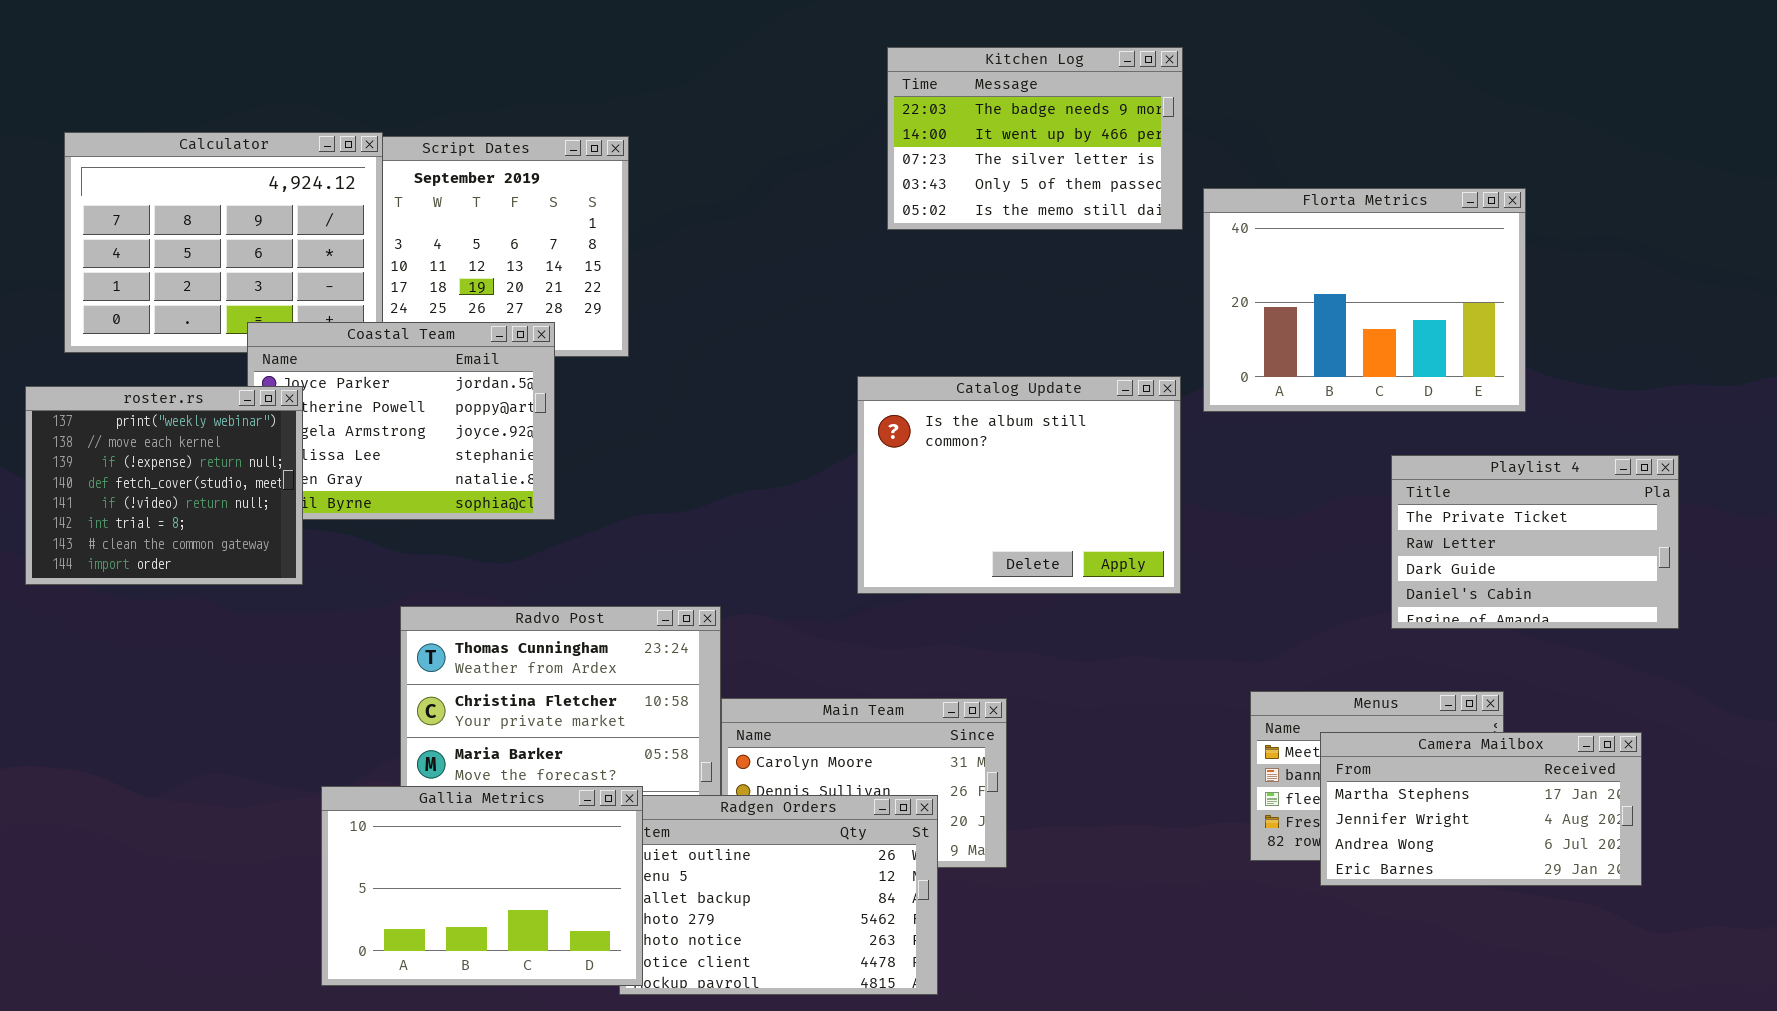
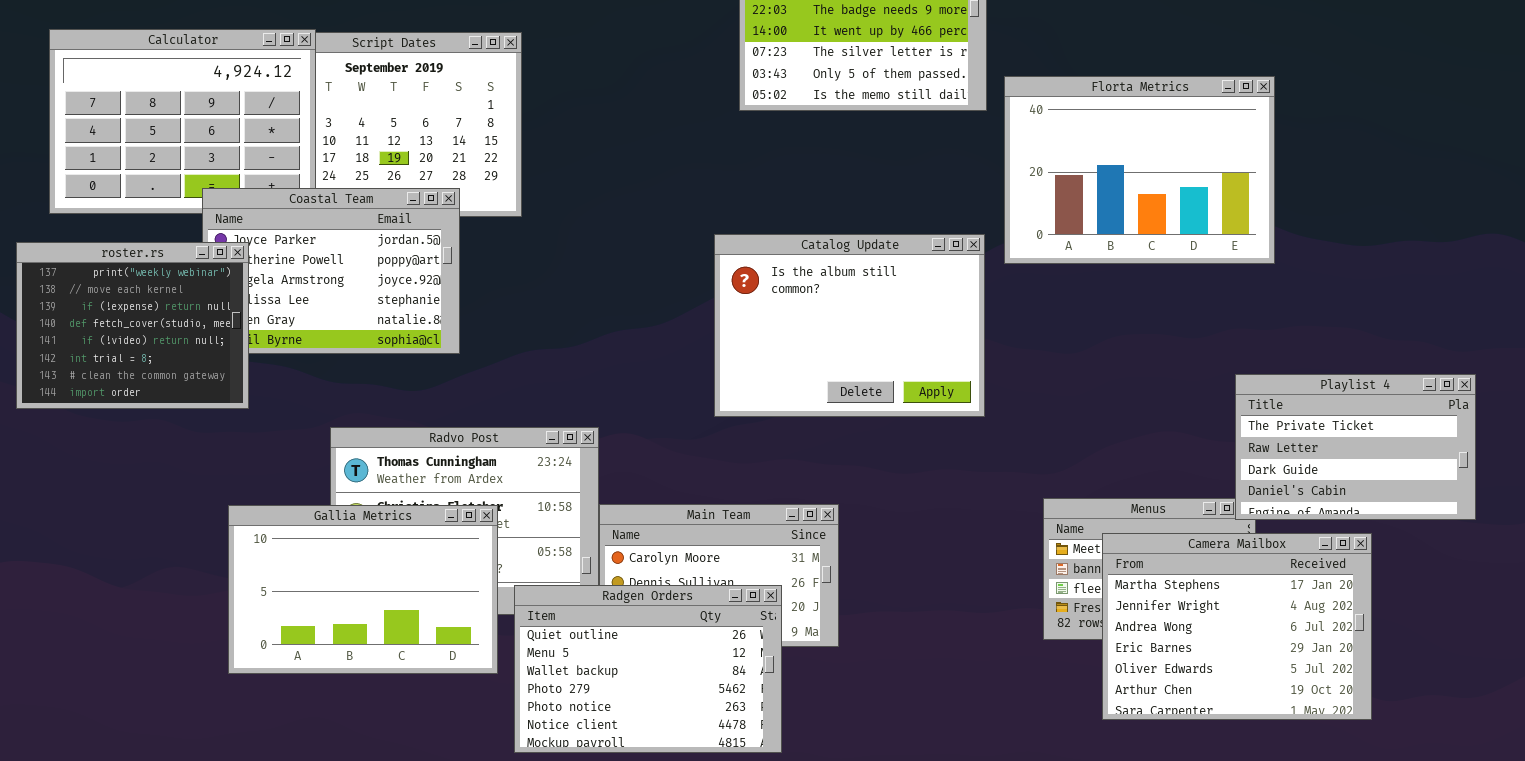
Playlist 4: [1391,455,1679,629] -> [1235,374,1476,520], moved
Camera Mailbox: [1320,732,1642,886] -> [1102,533,1372,720], resized
Gallia Metrics: [321,786,643,986] -> [228,505,498,674], moved

